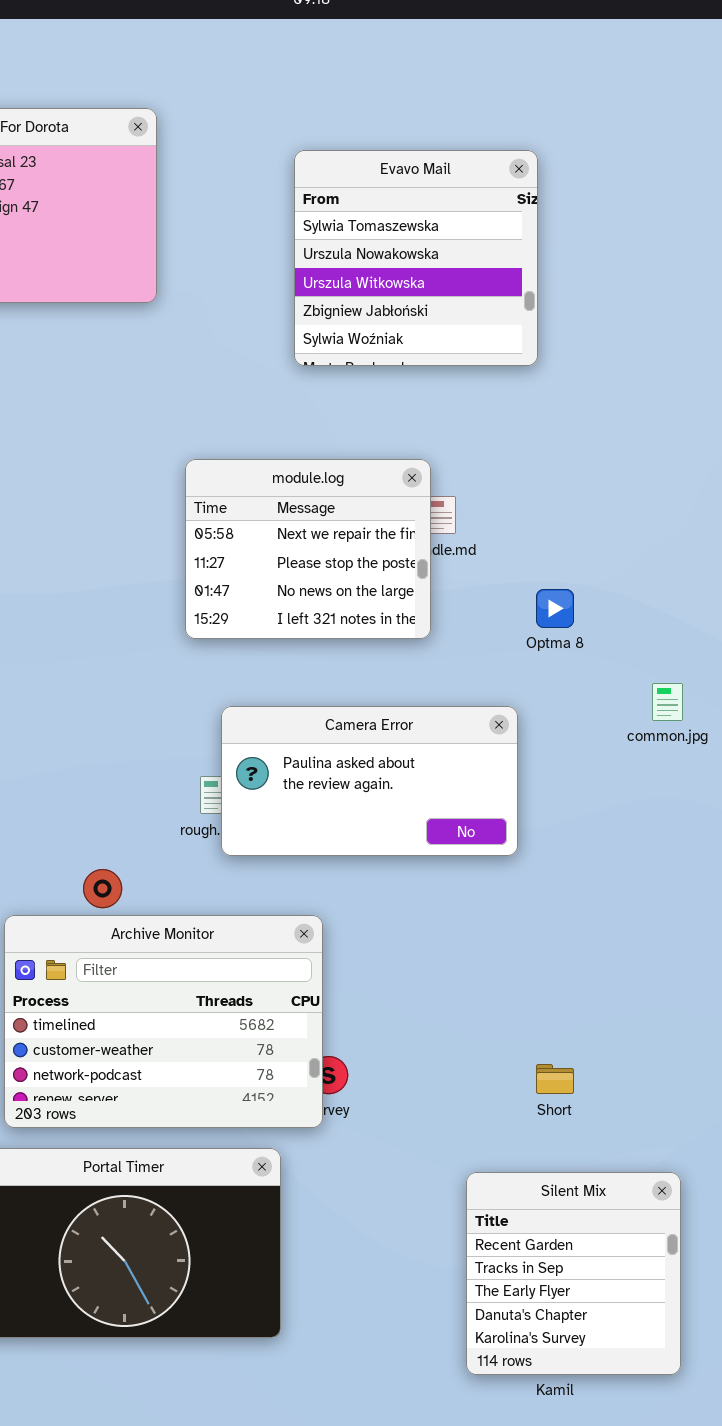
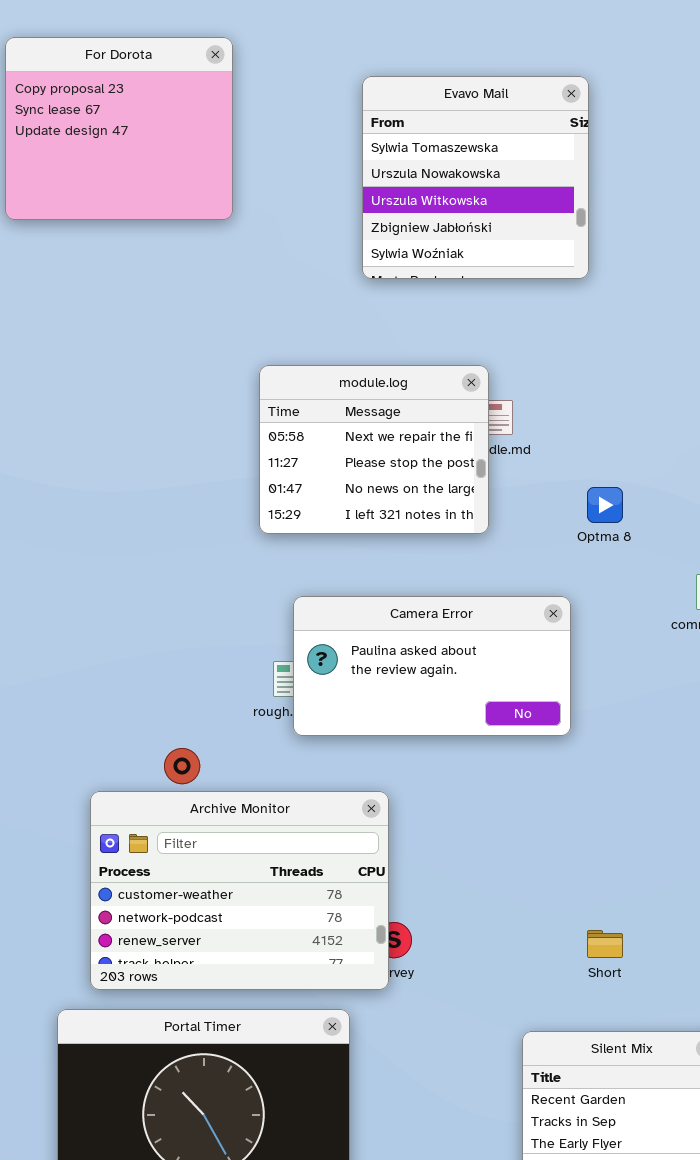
Archive Monitor: [4,915,323,1128] -> [90,791,389,990], scrolled down 1 row

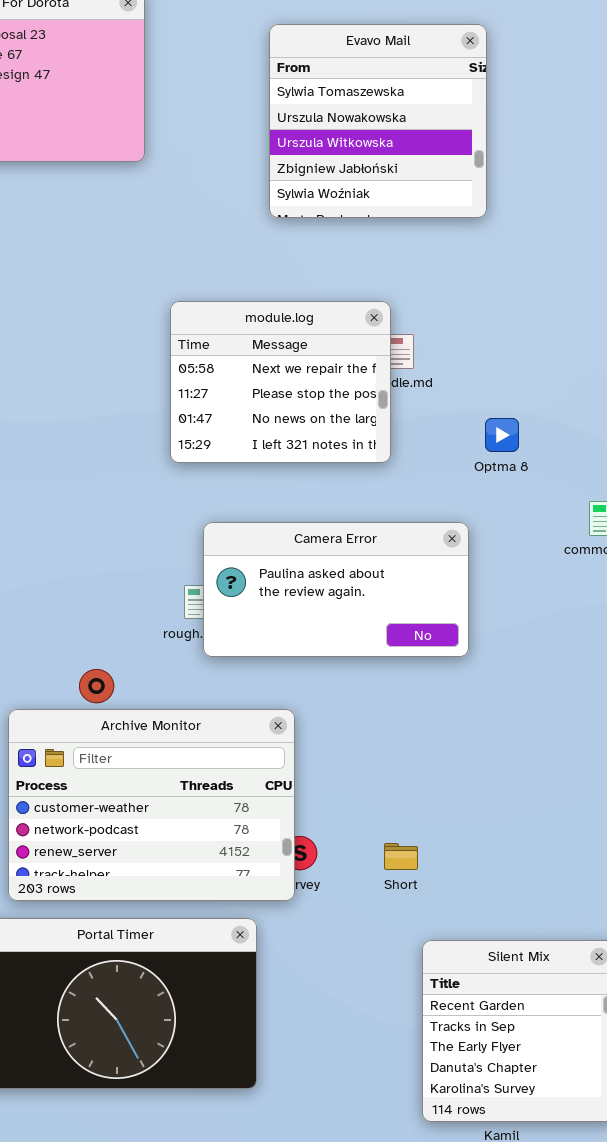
Short: [587,930,623,958] -> [384,843,418,870], moved

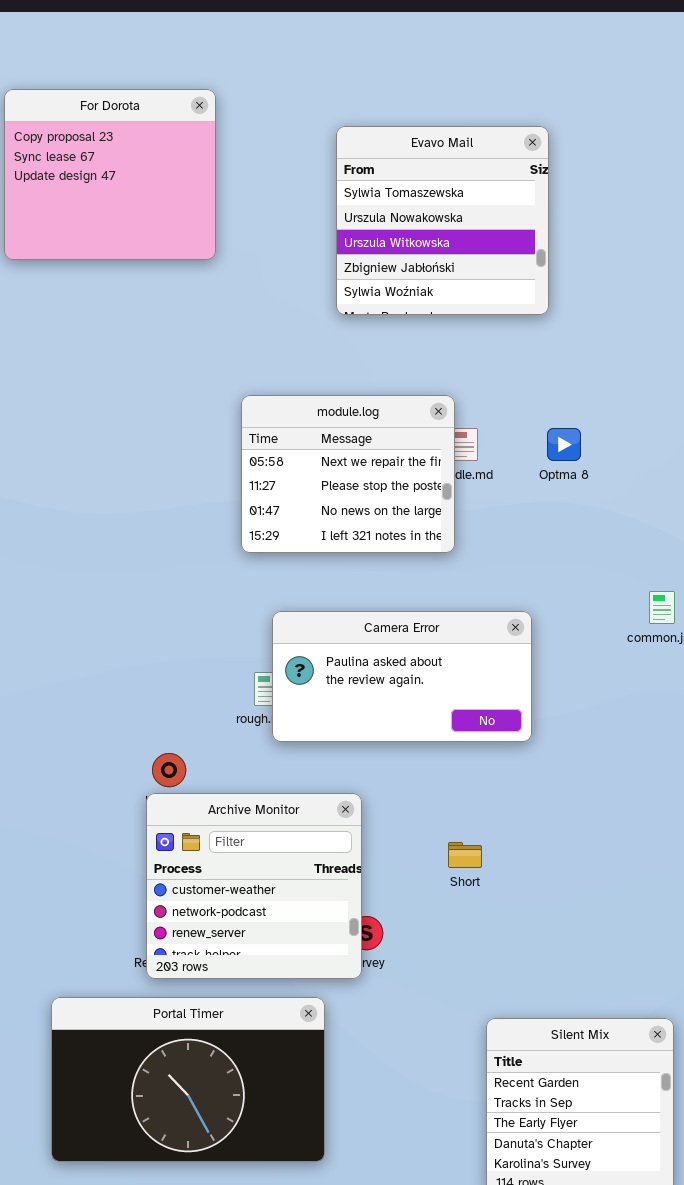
Optma 8: [485,418,519,452] -> [547,428,581,461], moved
Archive Monitor: [8,709,295,901] -> [146,793,362,979], resized
Short: [384,843,418,870] -> [448,842,482,868], moved

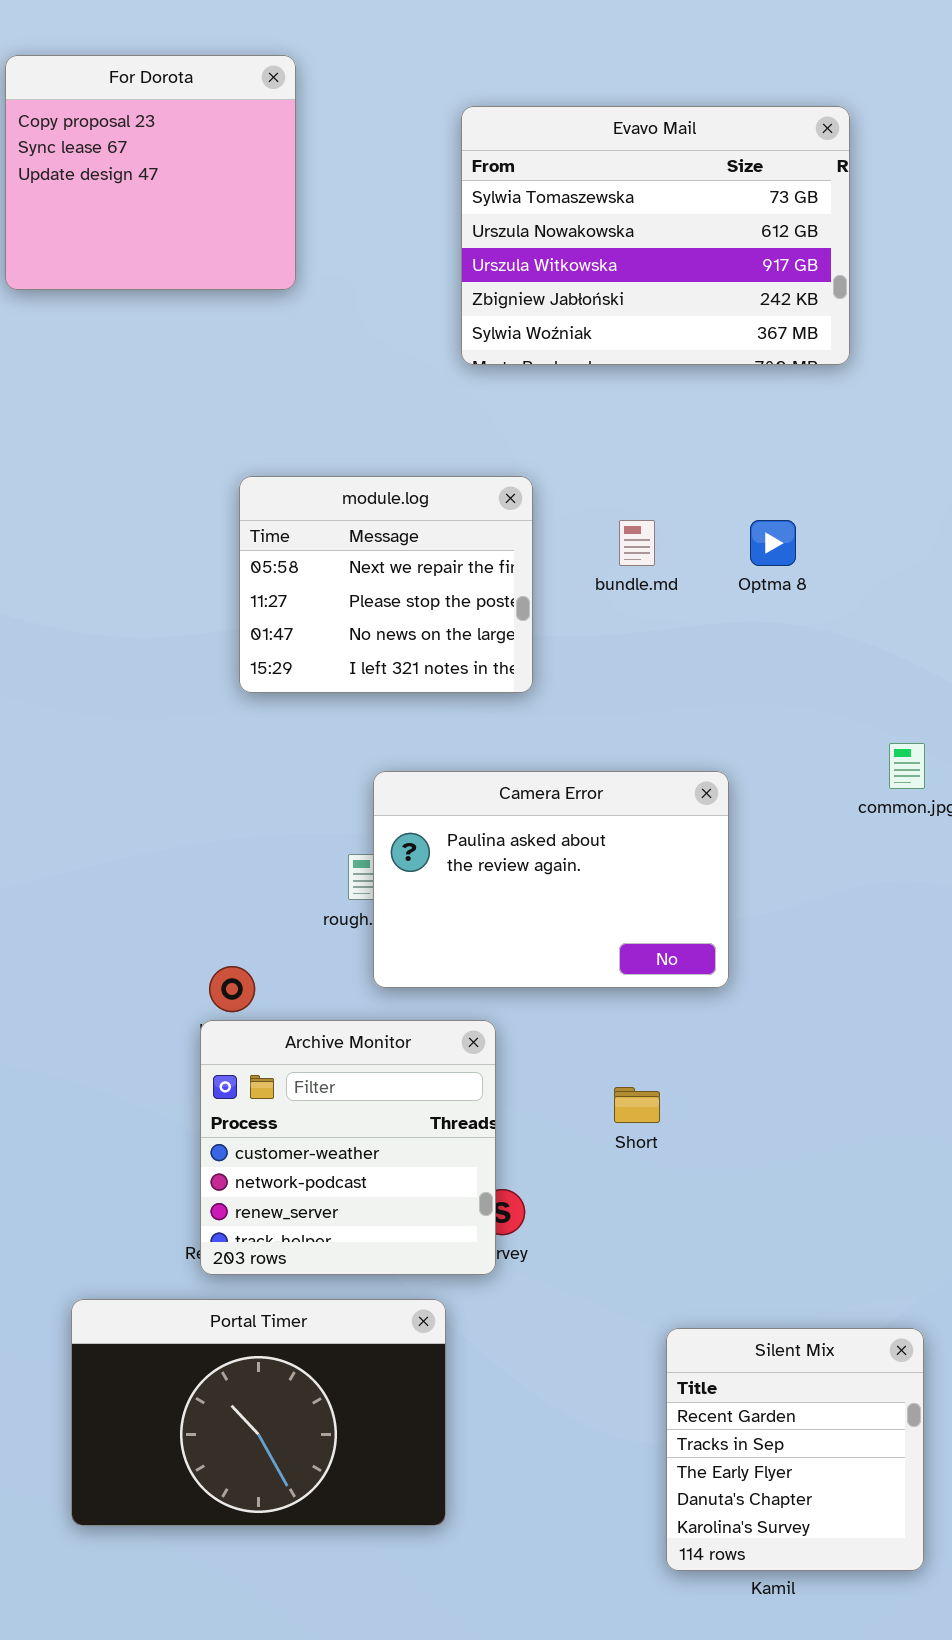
Evavo Mail: [336,126,549,315] -> [461,106,850,365], resized
module.log: [241,395,455,553] -> [239,476,533,693], moved
Camera Error: [272,611,532,742] -> [373,771,729,988], resized

